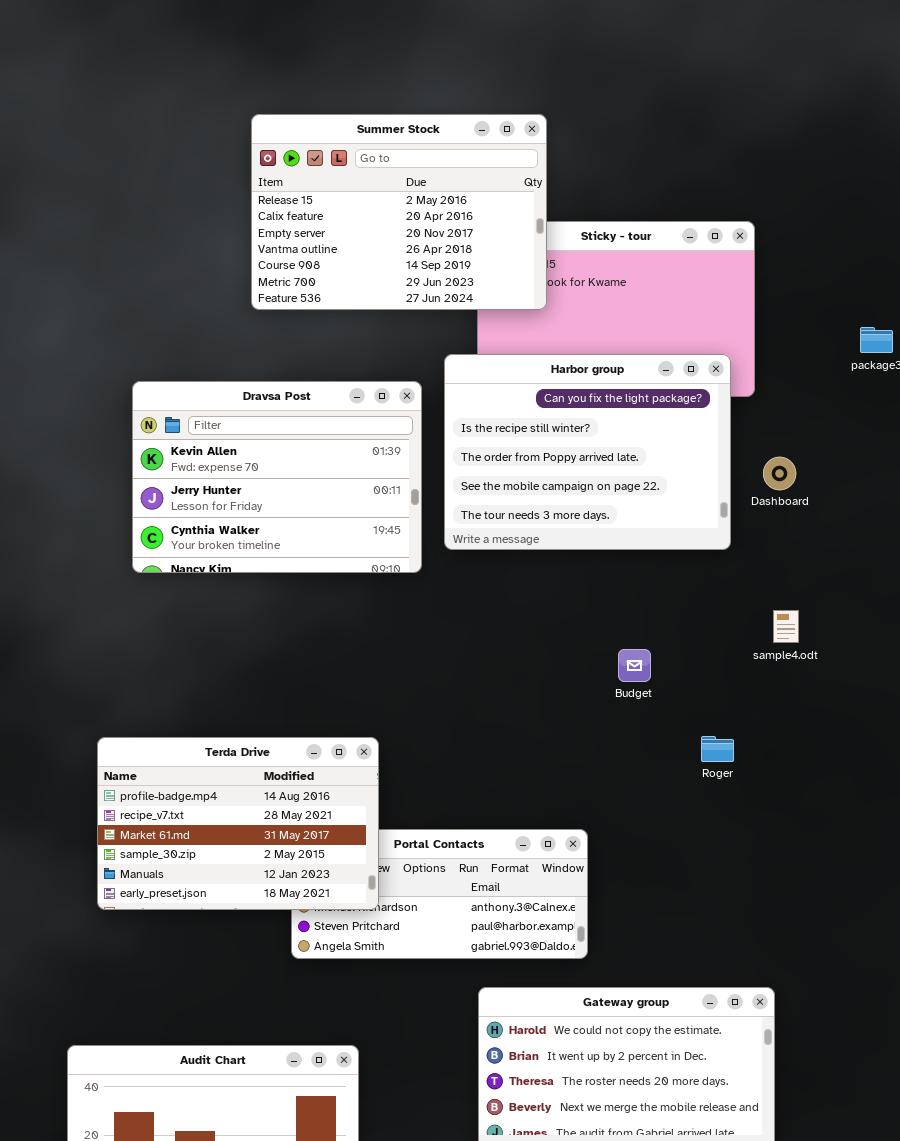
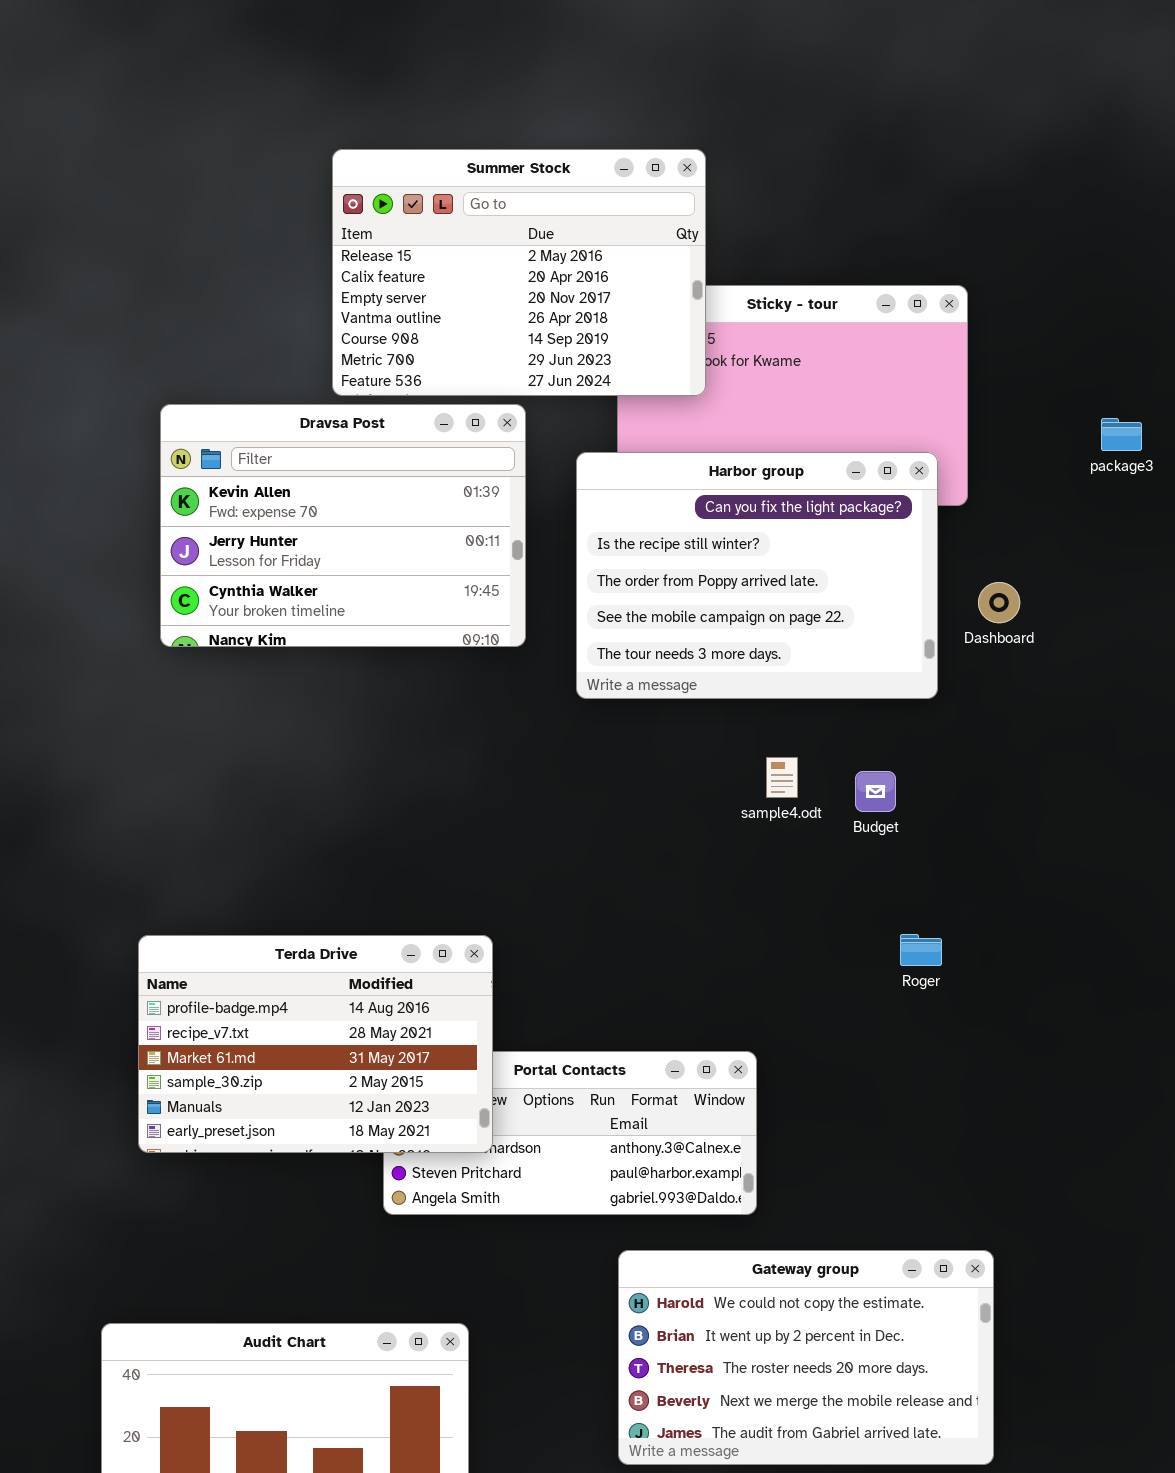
Dravsa Post: [132,381,422,573] -> [160,404,526,647], moved
sample4.odt: [773,610,799,643] -> [766,757,798,798], moved
Budget: [618,649,651,682] -> [855,771,896,812], moved

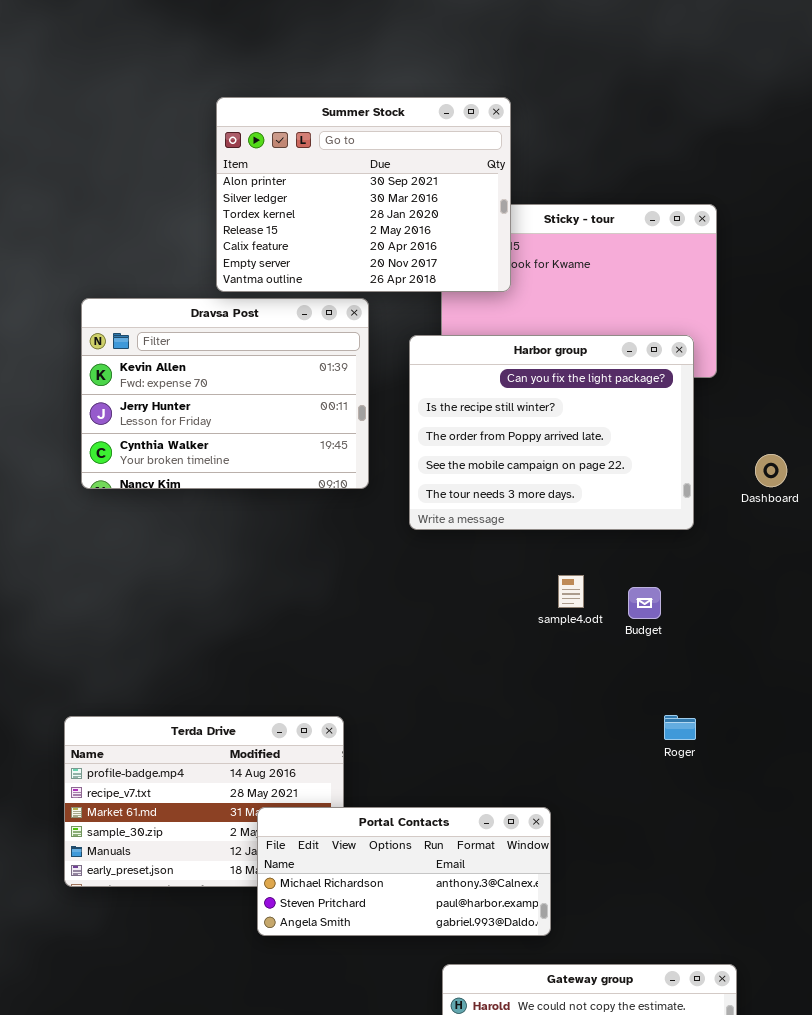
Summer Stock: [332,149,706,396] -> [216,97,511,292], scrolled up 3 rows
Dashboard: [978,582,1020,623] -> [755,454,787,487], moved
Portal Contacts: [383,1051,757,1215] -> [257,807,551,936], raised

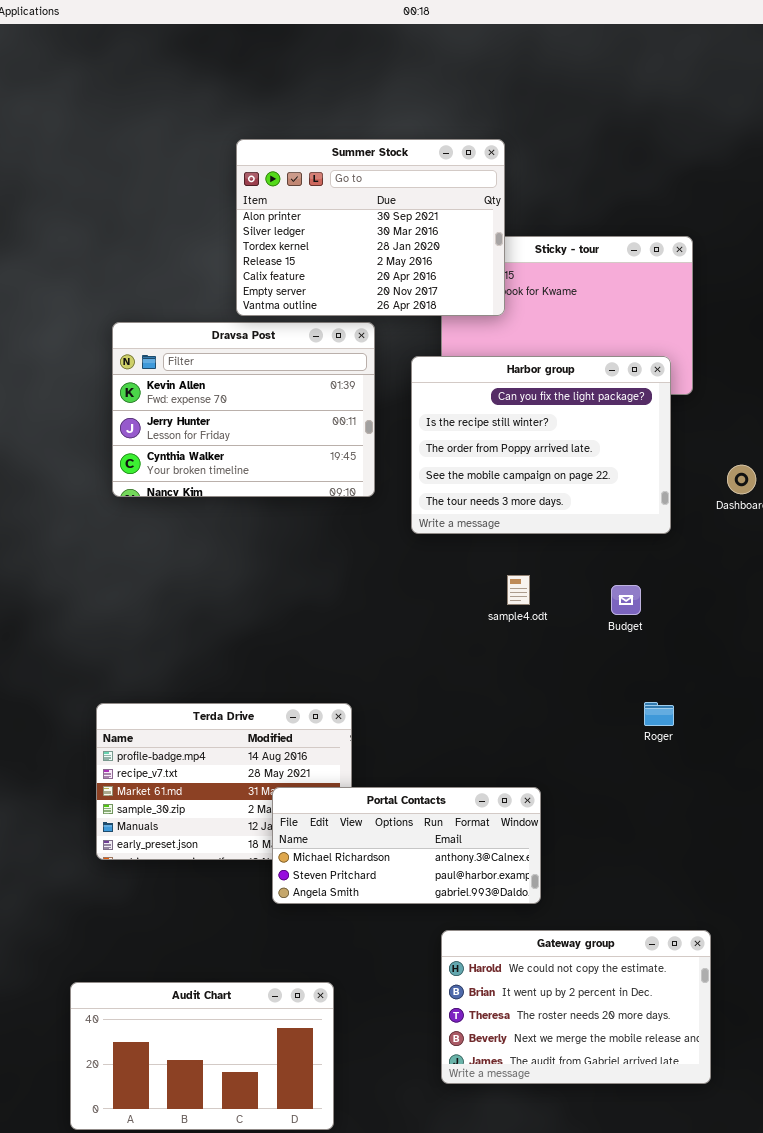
sample4.odt: [558,575,584,608] -> [507,575,530,605], moved

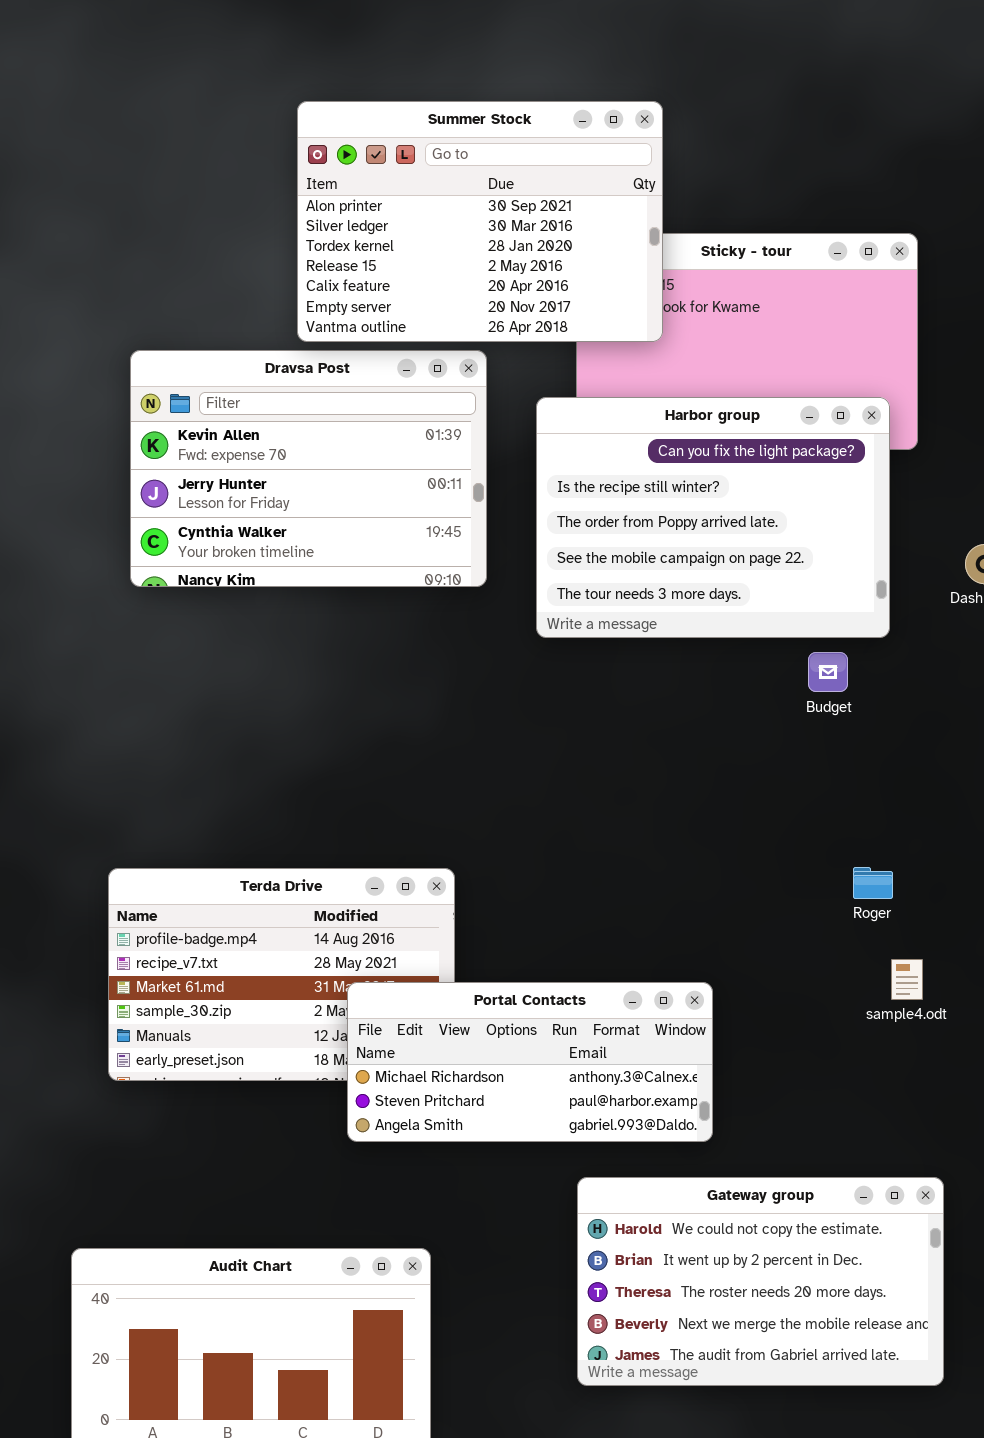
sample4.odt: [507,575,530,605] -> [891,959,923,1000], moved
Budget: [611,585,641,615] -> [808,652,848,692], moved

